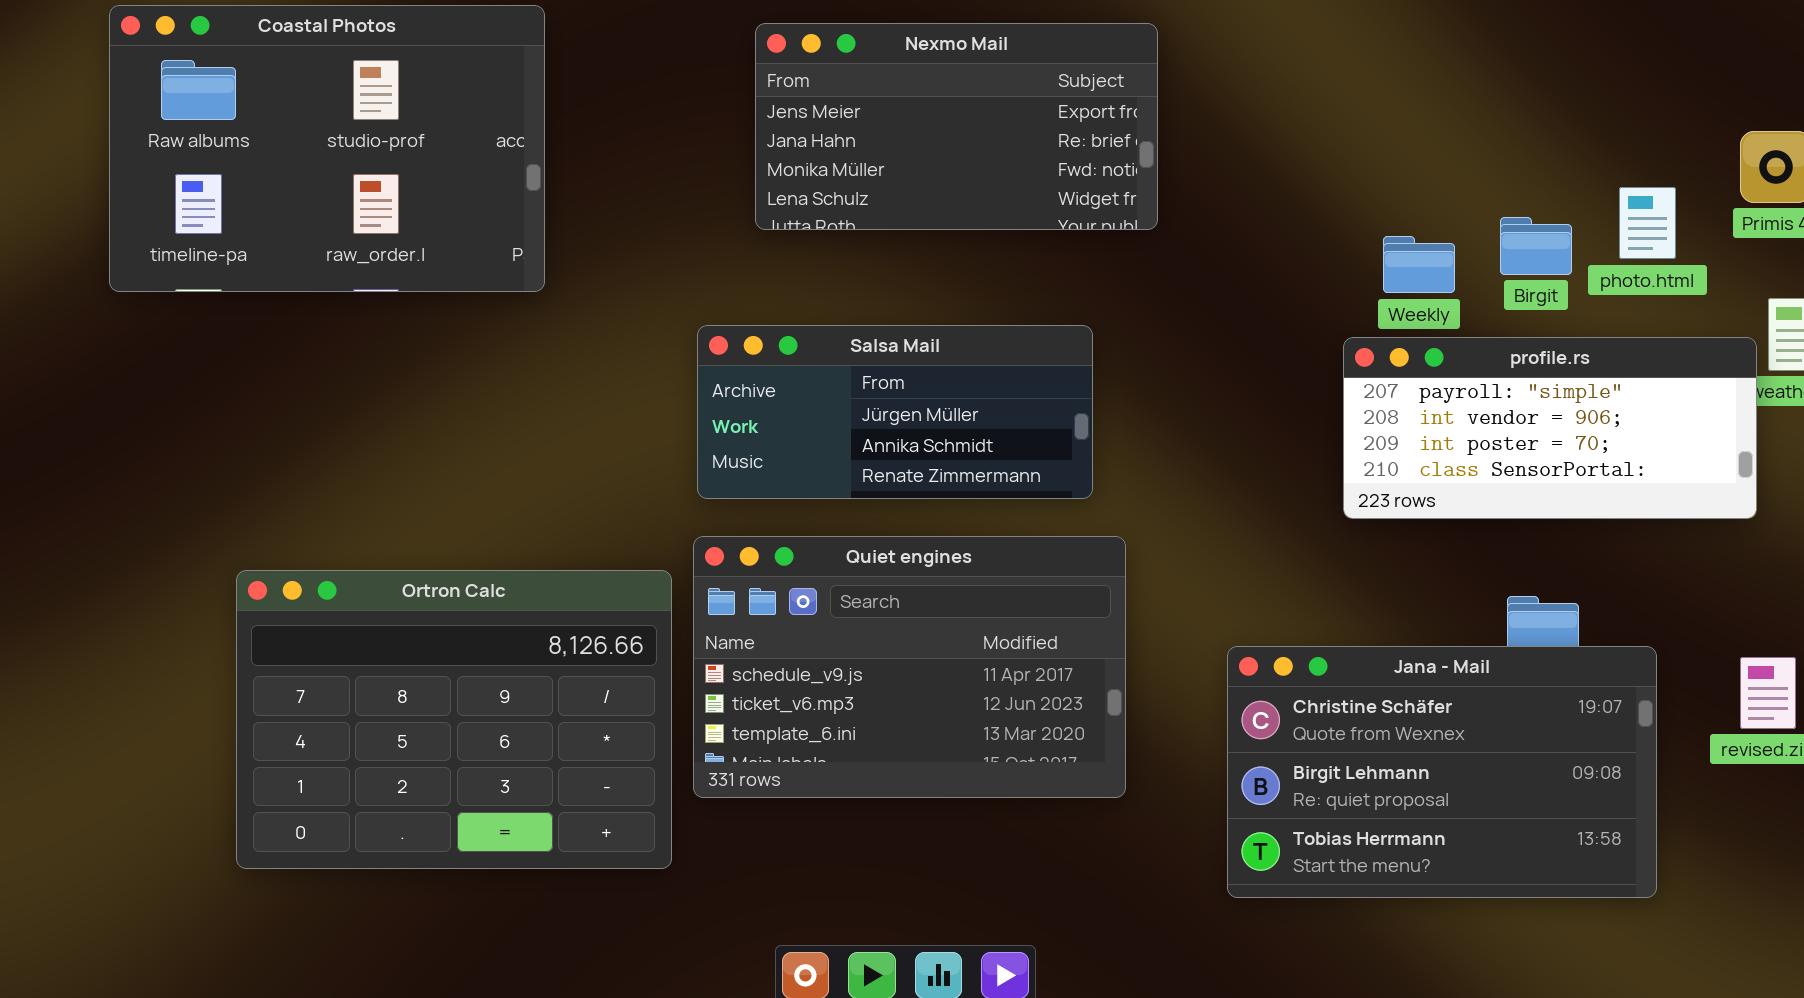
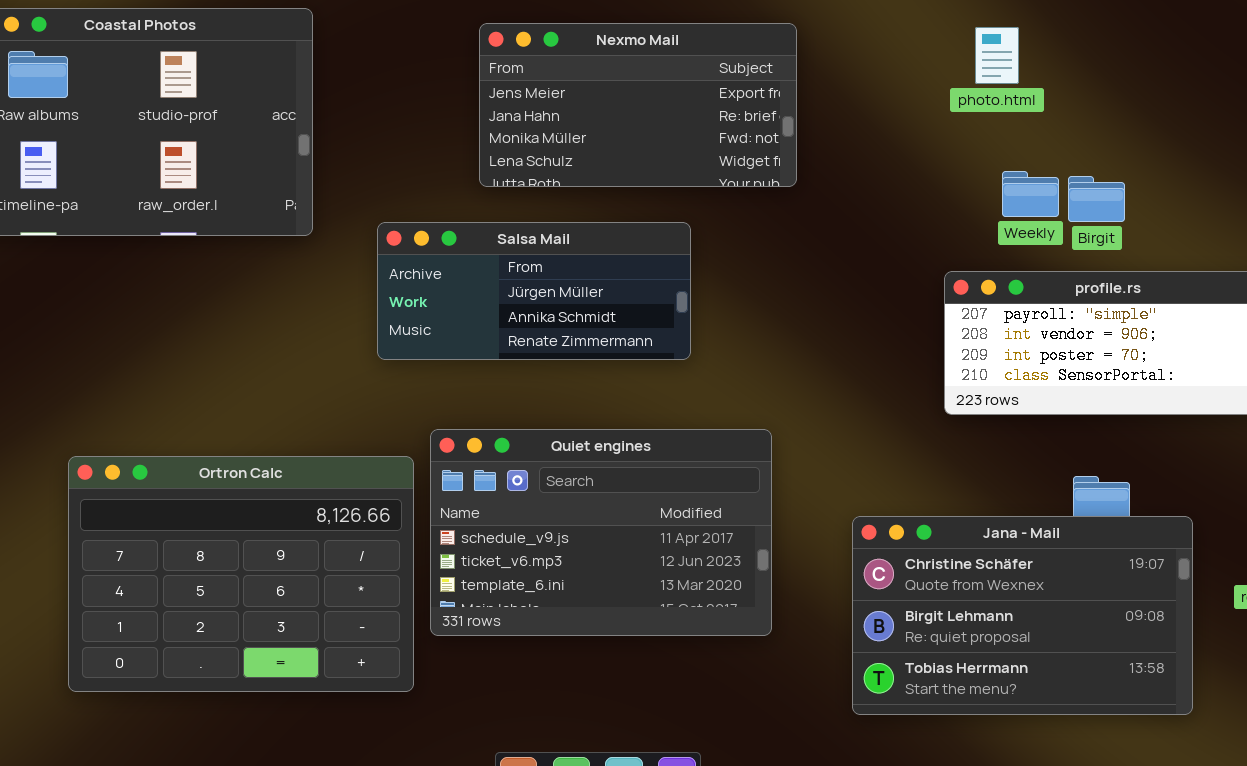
photo.html: [1619,187,1676,259] -> [975,27,1019,84], moved
Weekly: [1383,236,1455,293] -> [1002,171,1059,217], moved
Salsa Mail: [697,325,1093,499] -> [377,222,691,360], moved

